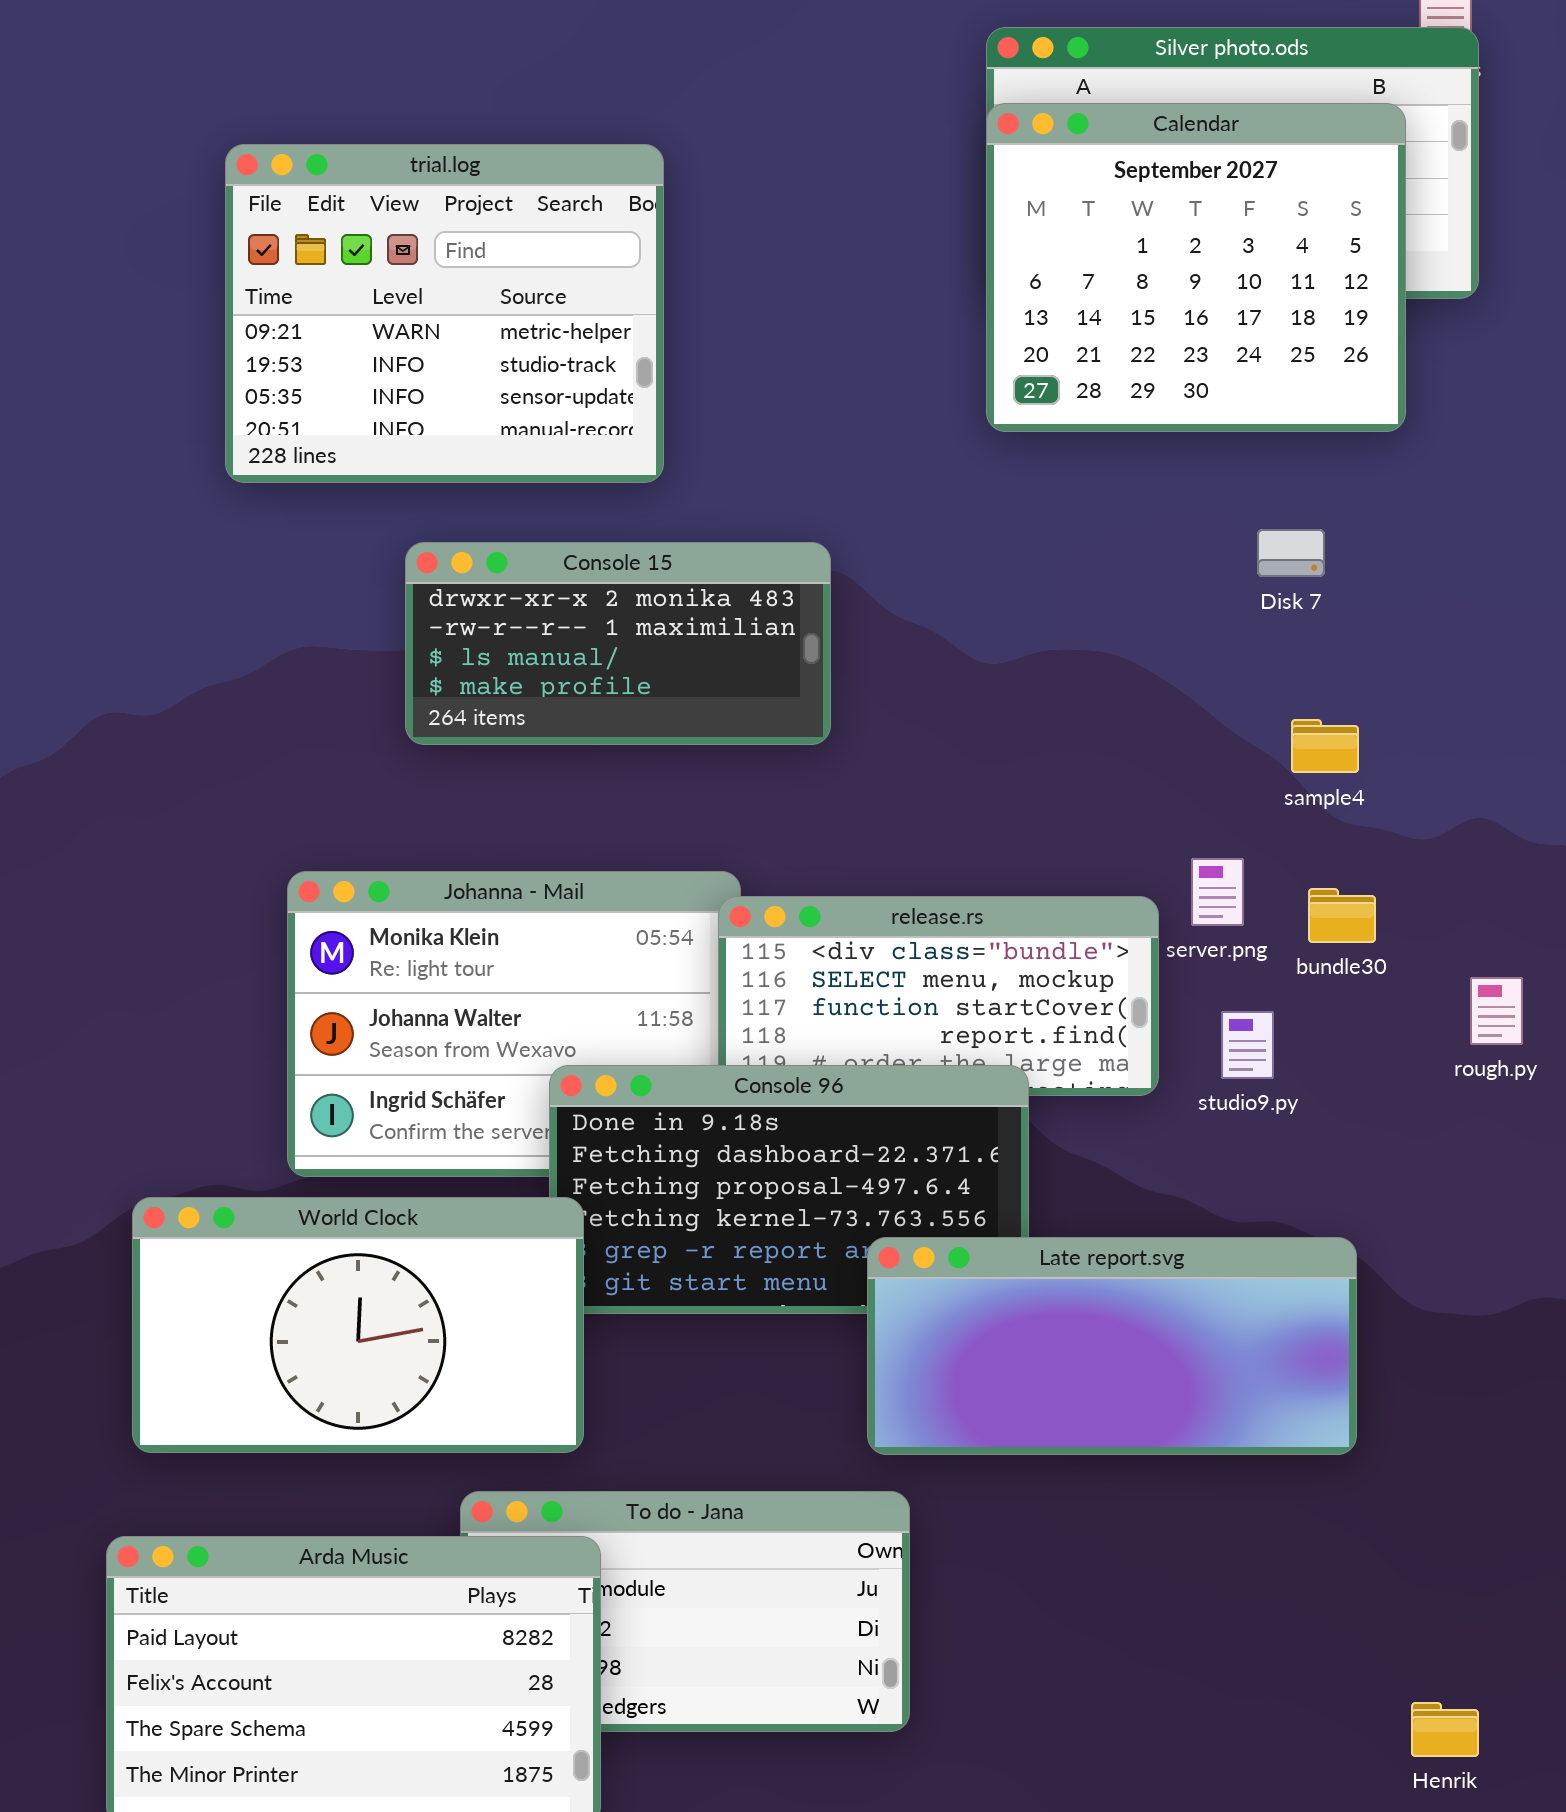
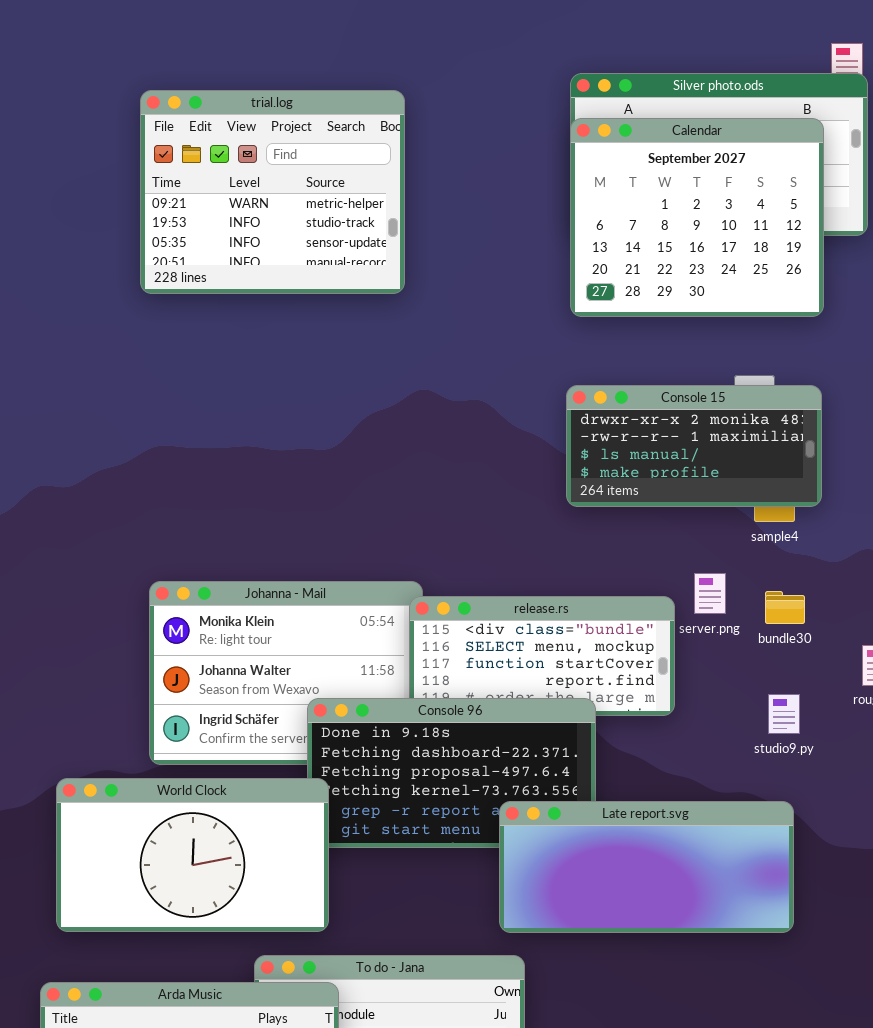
trial.log: [225,144,664,483] -> [140,90,405,294], moved
Console 15: [405,542,831,745] -> [566,385,822,507], moved
studio9.py: [1221,1011,1274,1079] -> [768,694,800,734], moved

